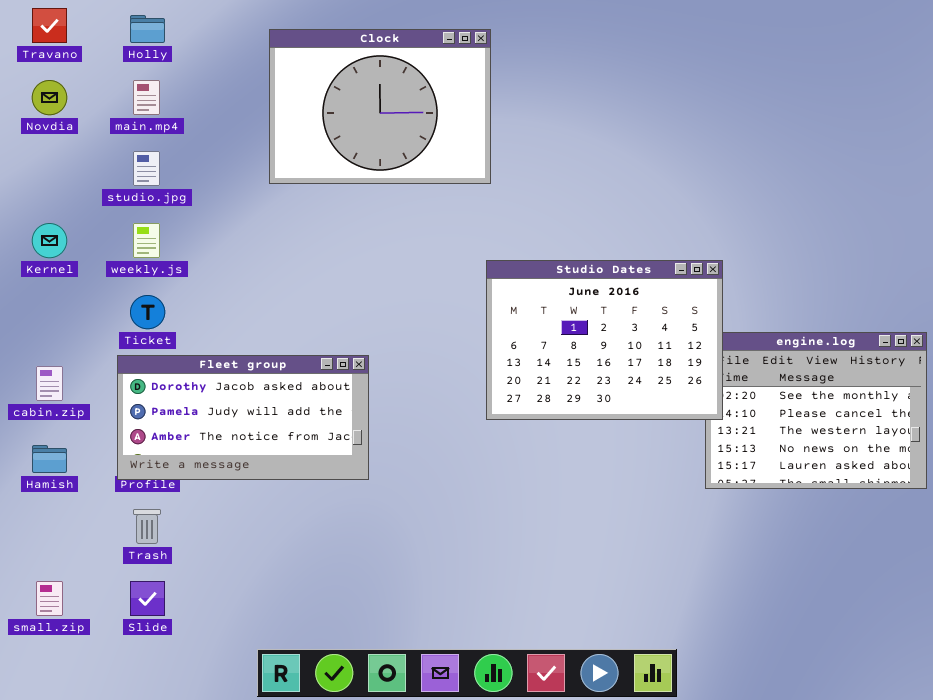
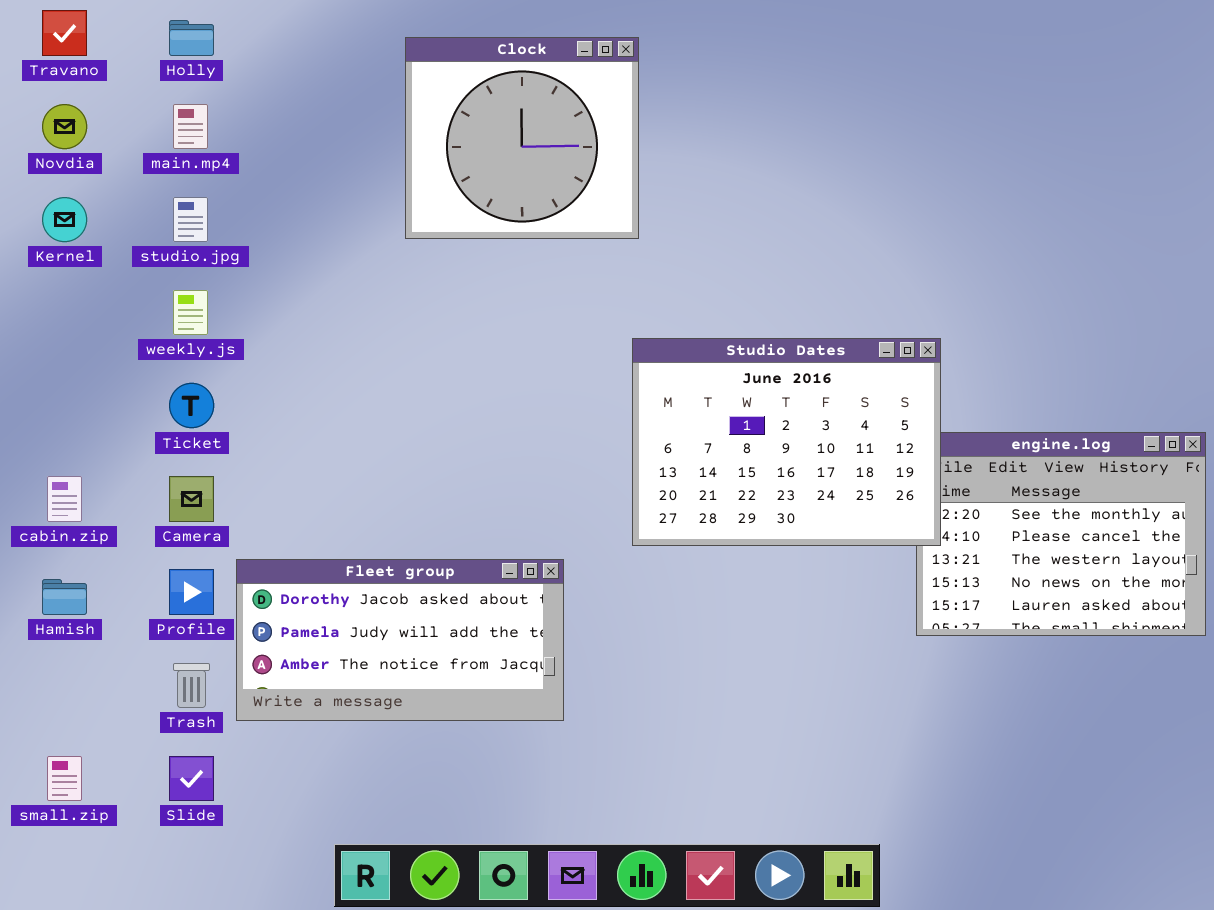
Clock: [269,29,491,184] -> [405,37,639,239], resized
Kernel: [32,223,67,258] -> [42,197,87,242], moved
Fleet group: [117,355,369,480] -> [236,559,564,721], moved

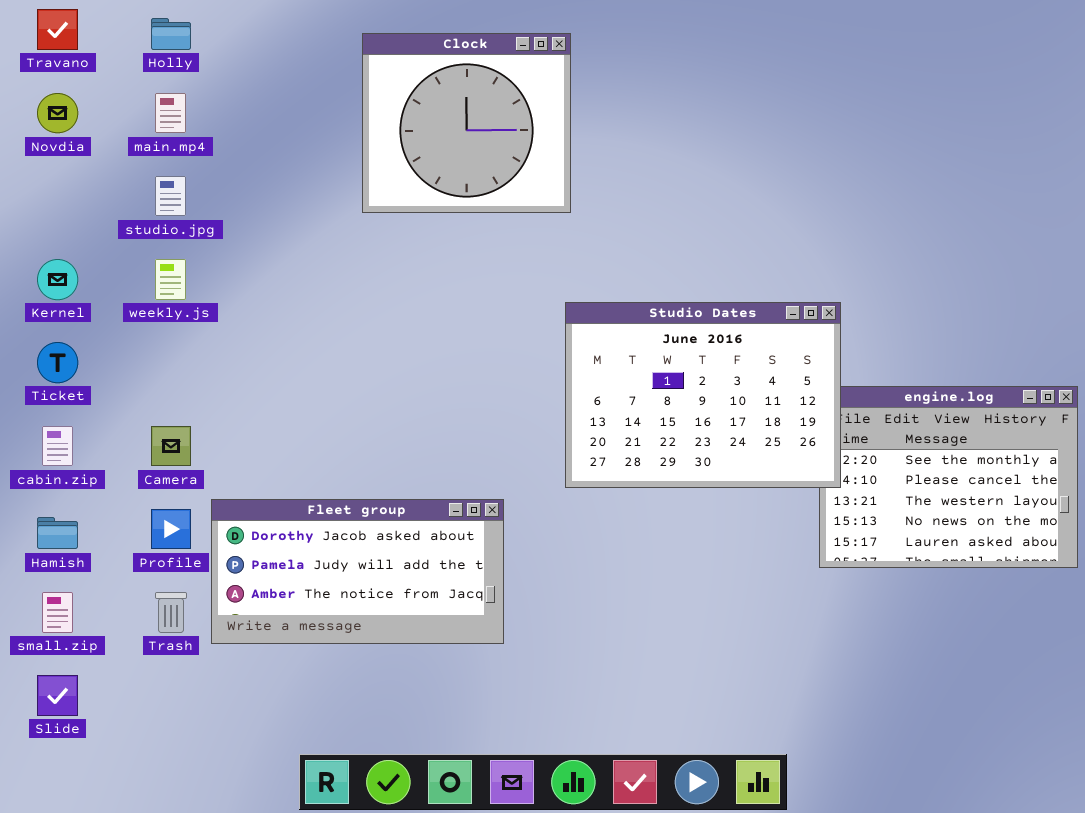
Kernel: [42,197,87,242] -> [37,259,78,300], moved
Ticket: [169,383,214,428] -> [37,342,78,383], moved
small.zip: [47,756,82,801] -> [42,592,73,633], moved
Slide: [169,756,214,801] -> [37,675,78,716], moved

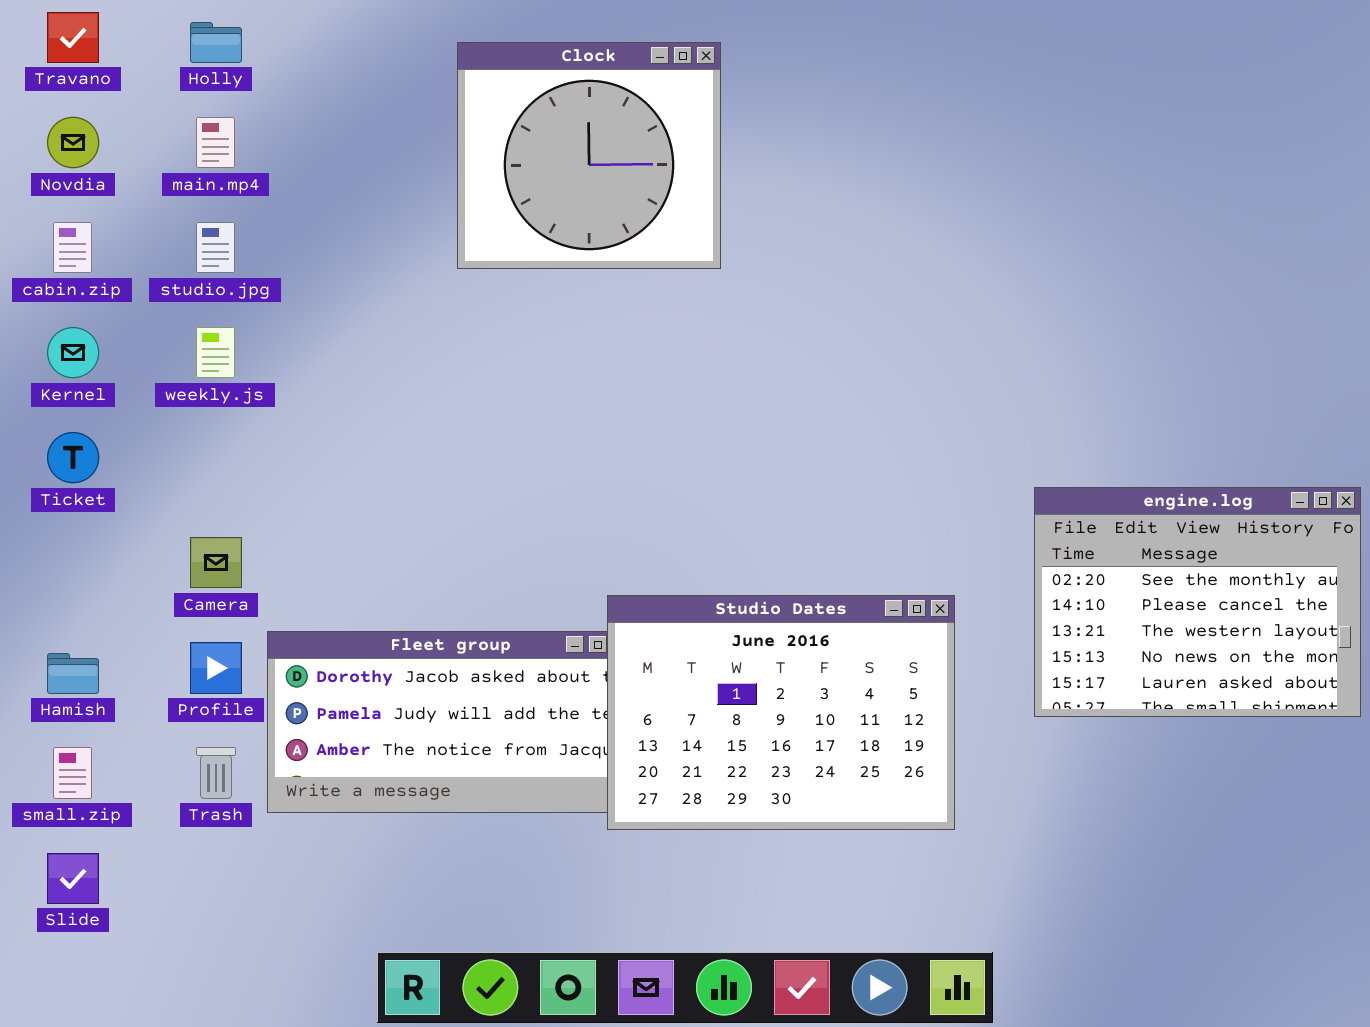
Studio Dates: [565,302,841,488] -> [607,595,955,830], moved
cabin.zip: [42,426,73,466] -> [53,222,92,273], moved

